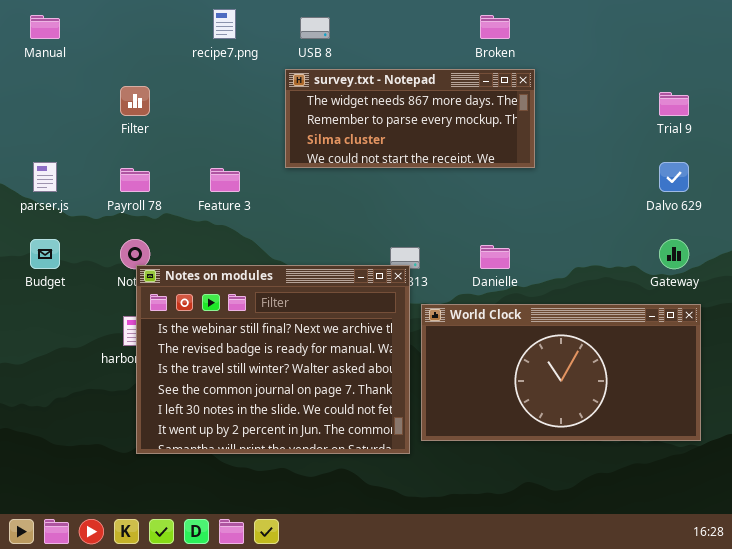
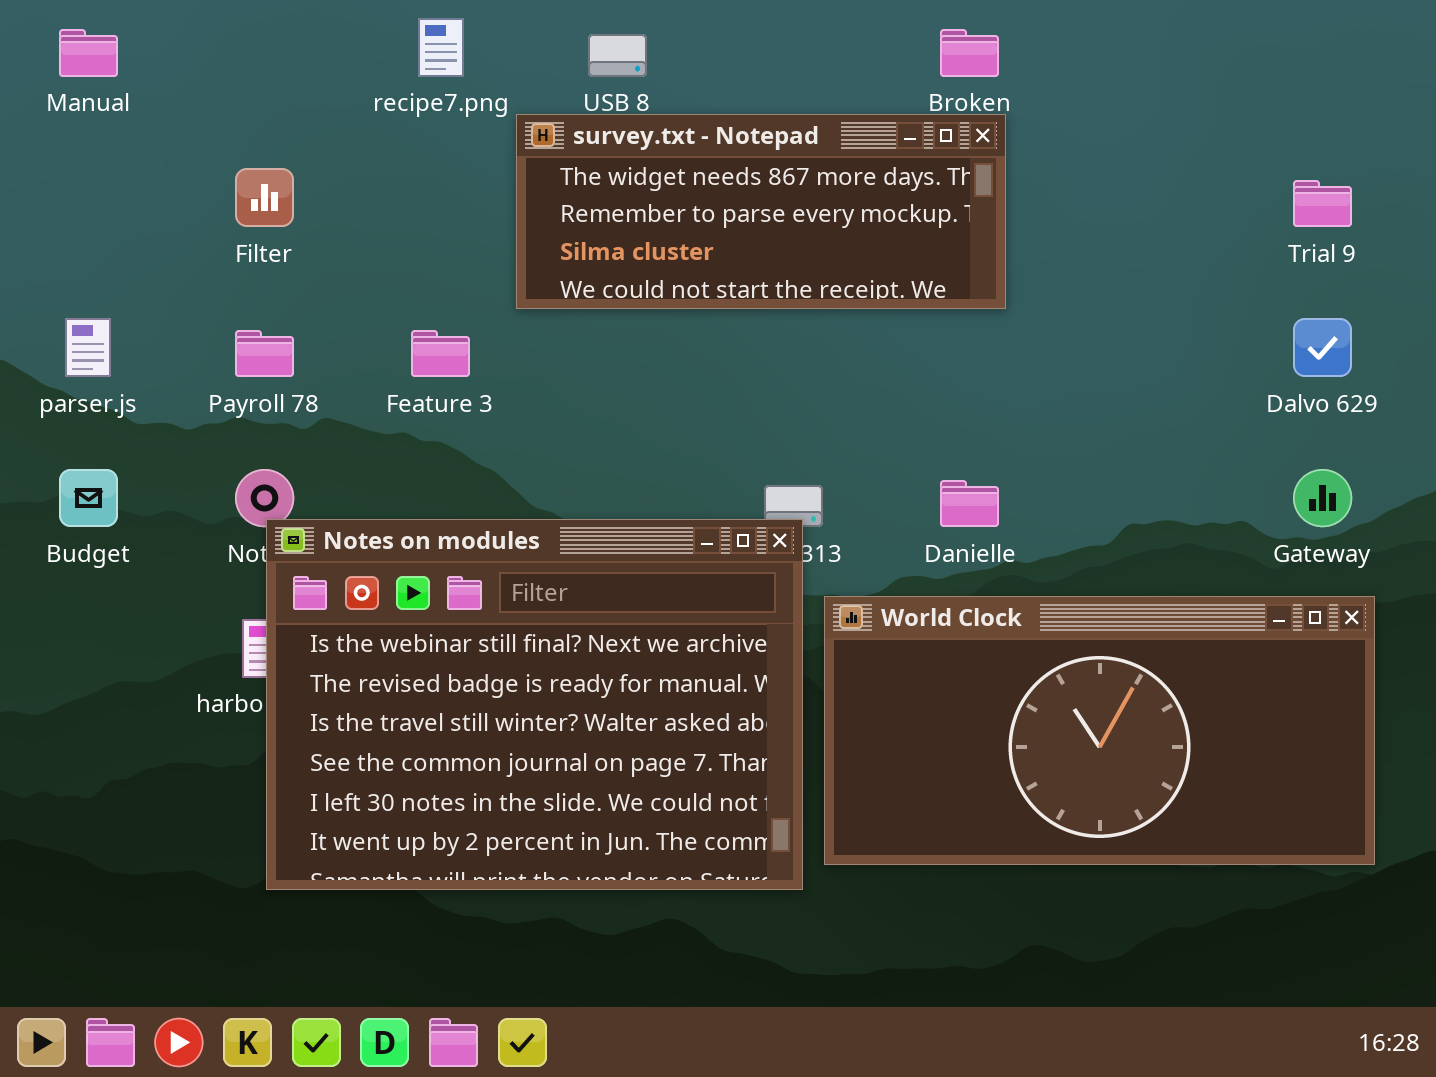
survey.txt - Notepad: [285,69,535,168] -> [516,114,1006,309], moved

